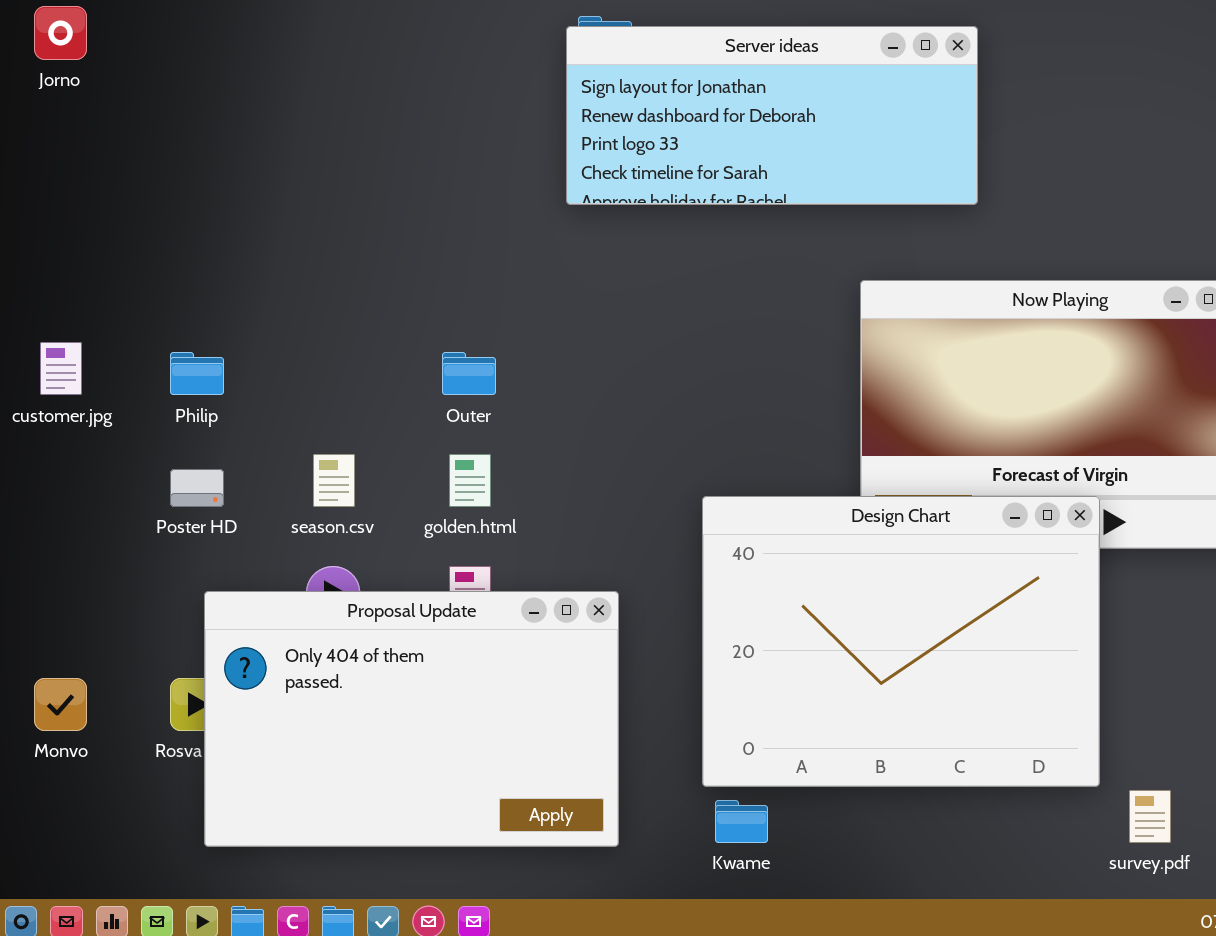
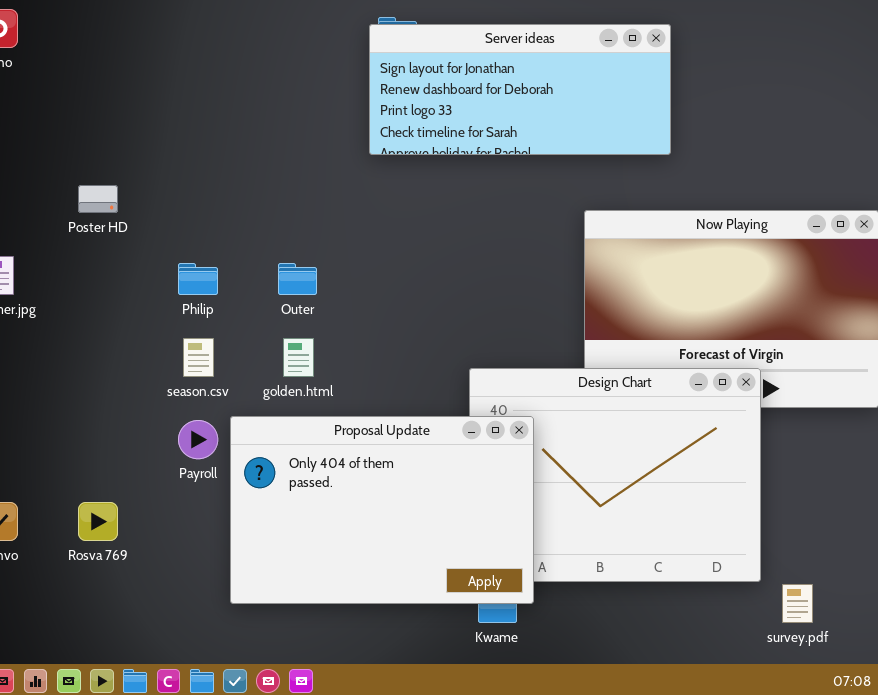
Philip: [170,352,224,395] -> [178,263,218,295], moved
Poster HD: [170,469,224,507] -> [78,185,118,213], moved
Proposal Update: [204,591,619,847] -> [230,416,534,604], moved

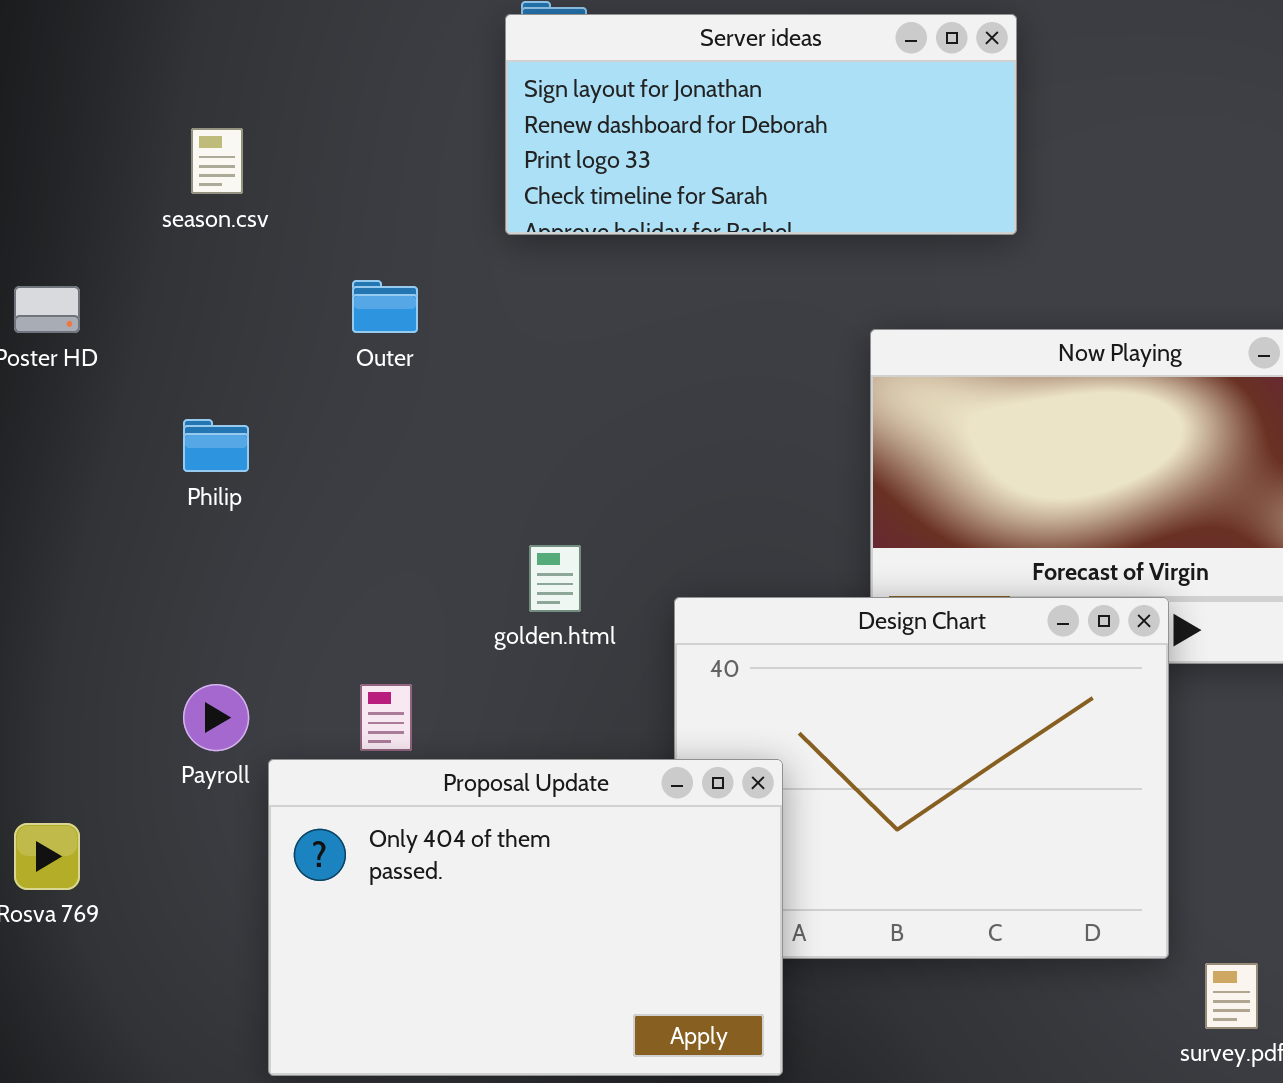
Outer: [278,263,317,295] -> [352,280,418,333], moved
season.csv: [183,338,214,377] -> [191,128,243,194], moved
golden.html: [283,338,314,377] -> [529,545,581,612], moved
Proposal Update: [230,416,534,604] -> [268,759,783,1076], moved

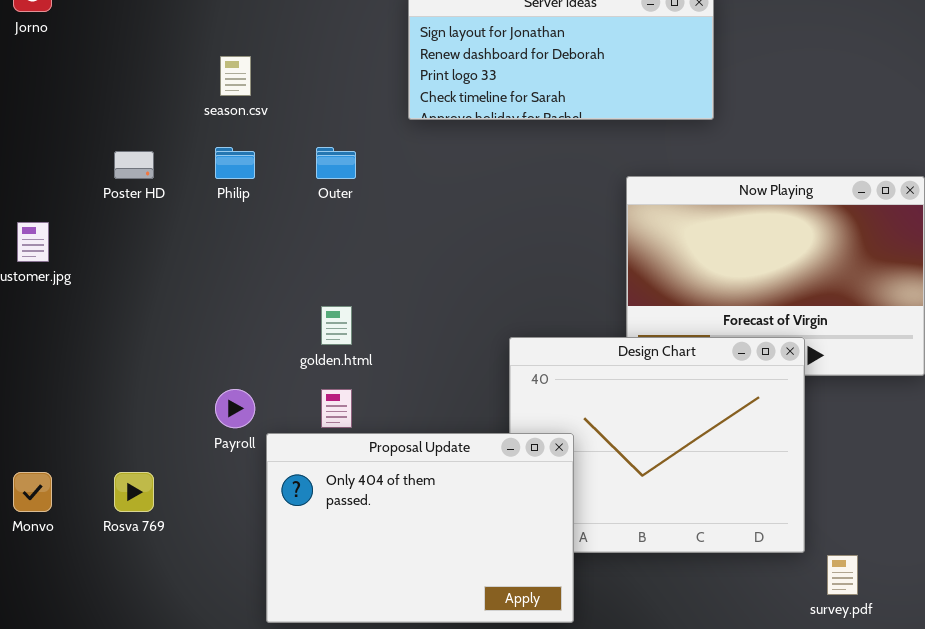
Philip: [183,419,249,472] -> [215,147,255,179], moved
golden.html: [529,545,581,612] -> [321,306,352,345], moved

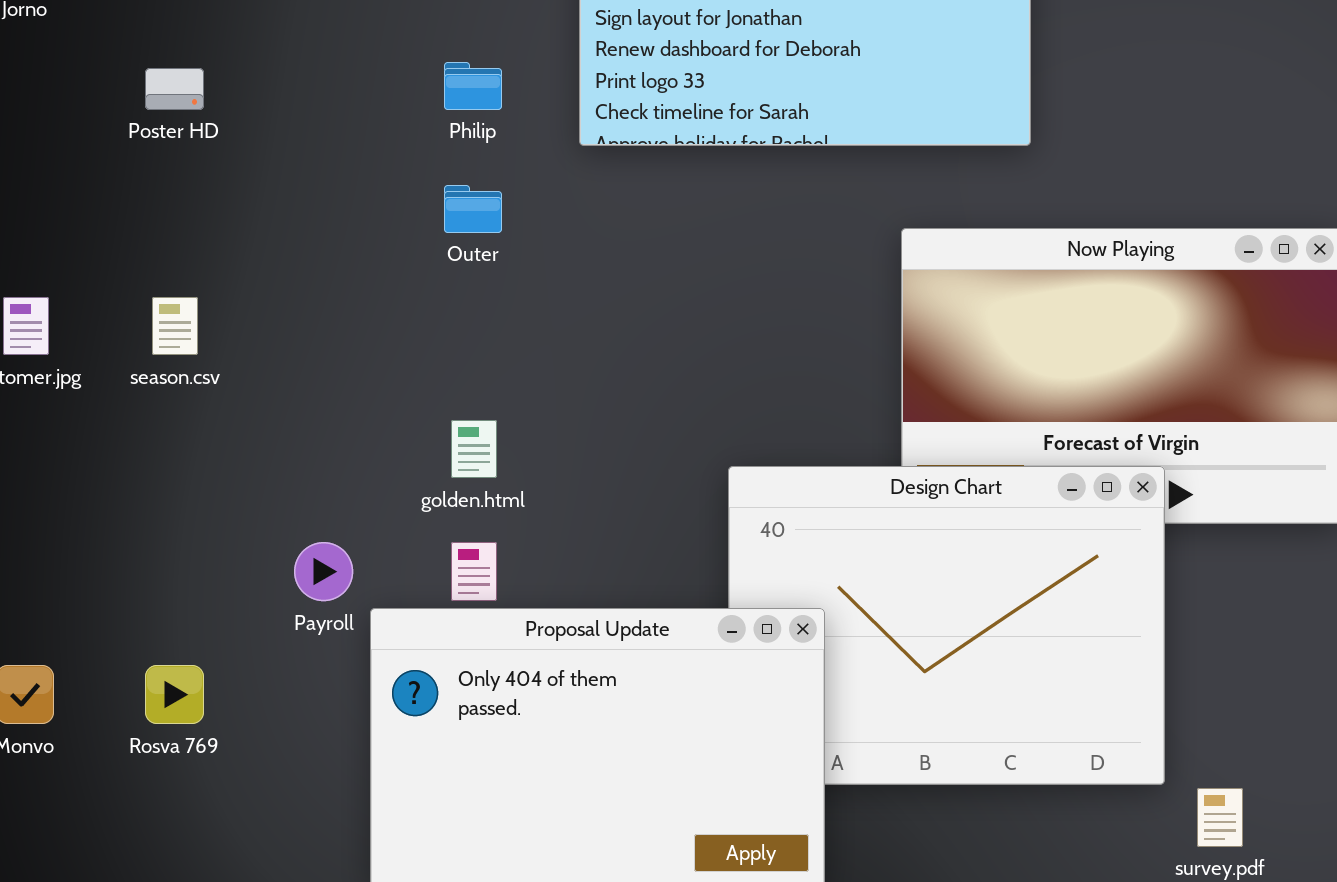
season.csv: [220,56,251,96] -> [152,297,198,355], moved
Philip: [215,147,255,179] -> [444,62,502,110], moved
Poster HD: [114,151,154,179] -> [145,68,204,110], moved

